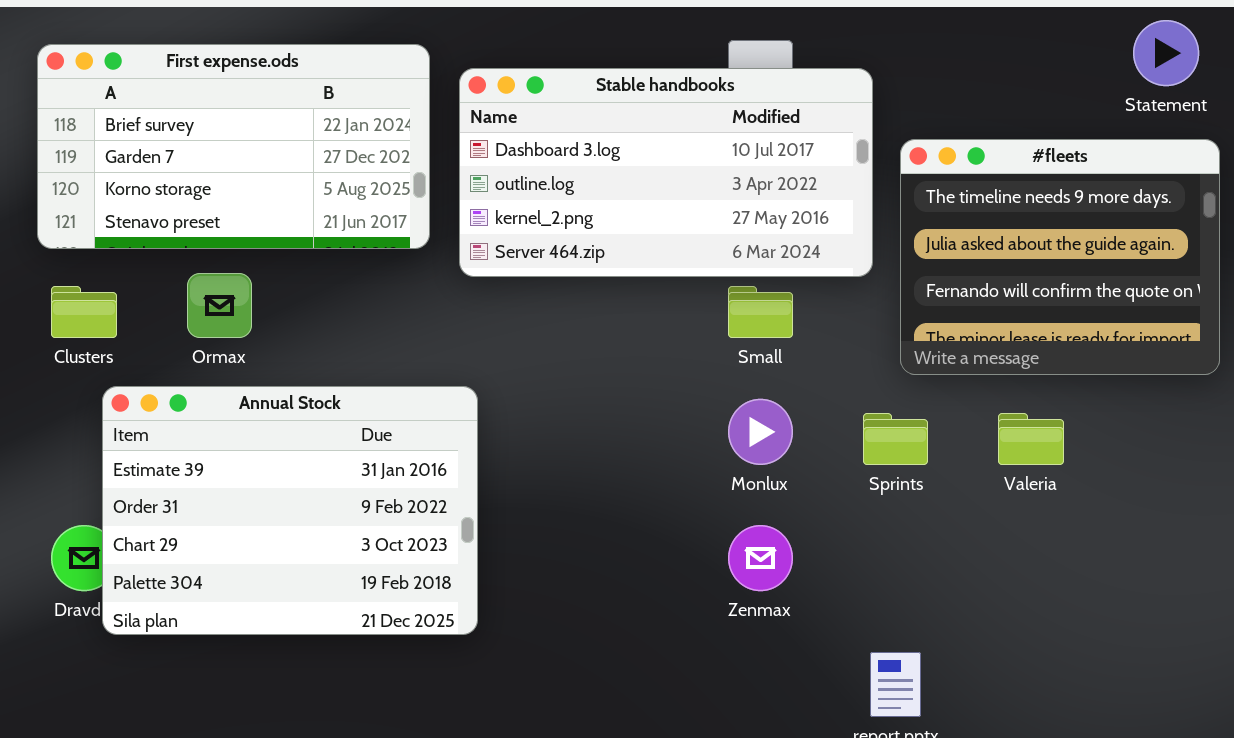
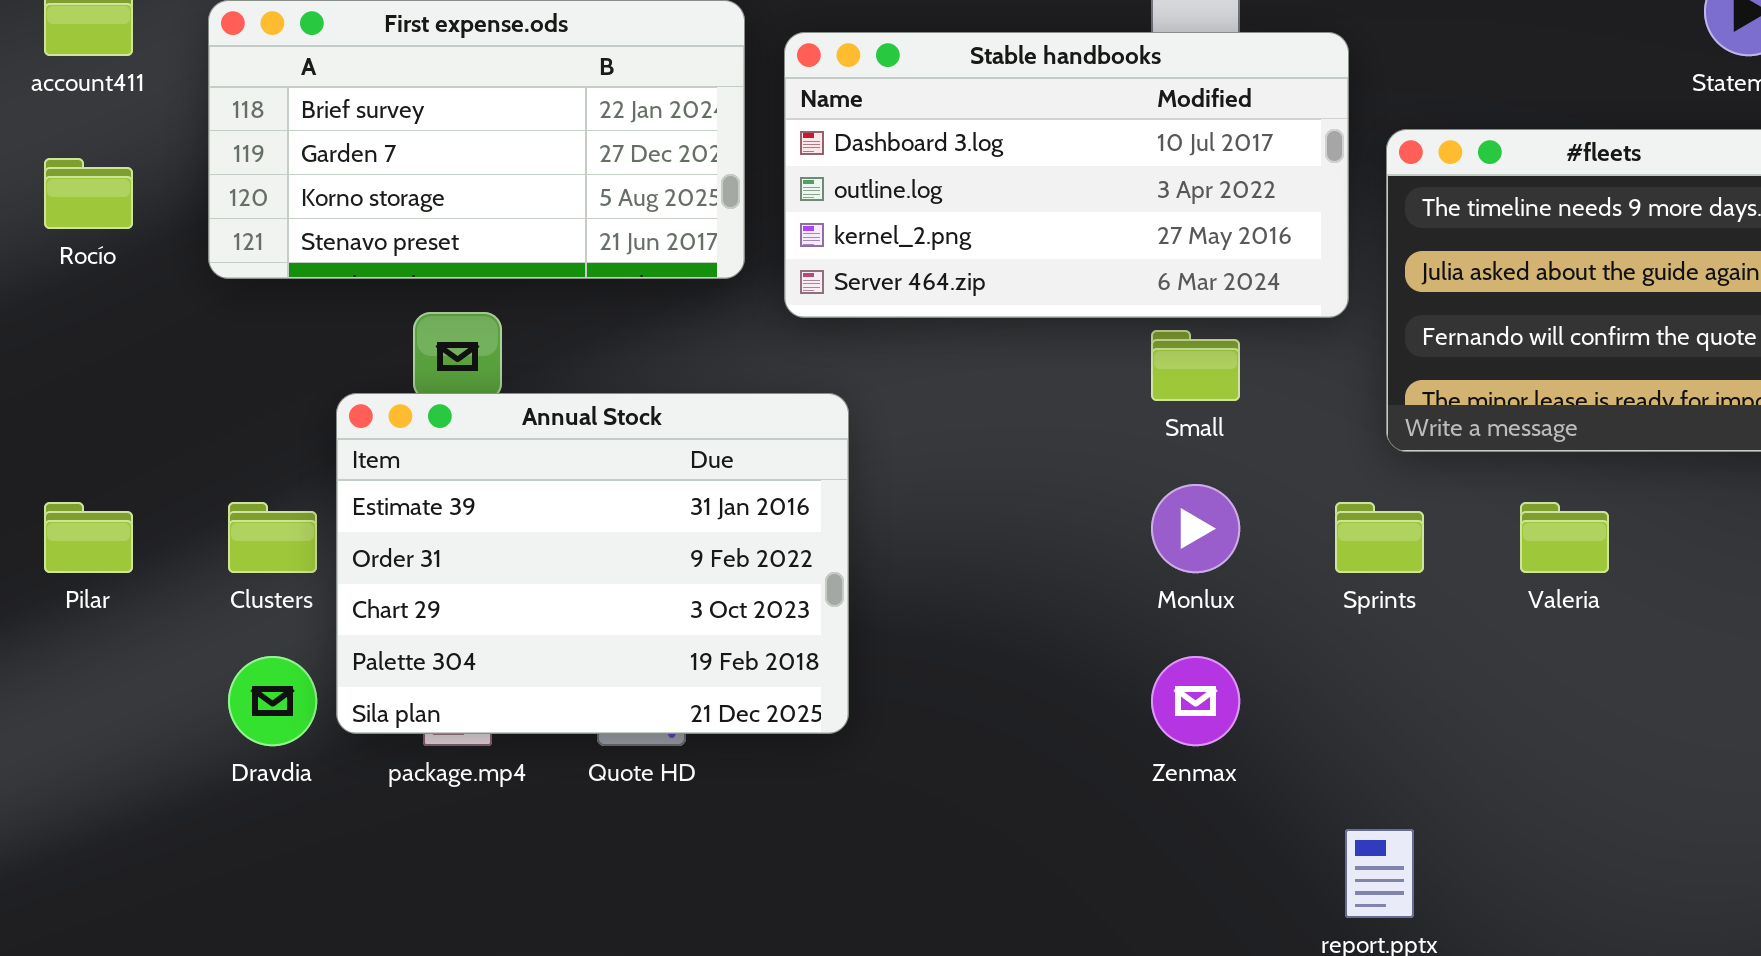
Clusters: [51,286,117,338] -> [228,502,317,573], moved
Annual Stock: [102,386,478,635] -> [336,393,849,734], moved

